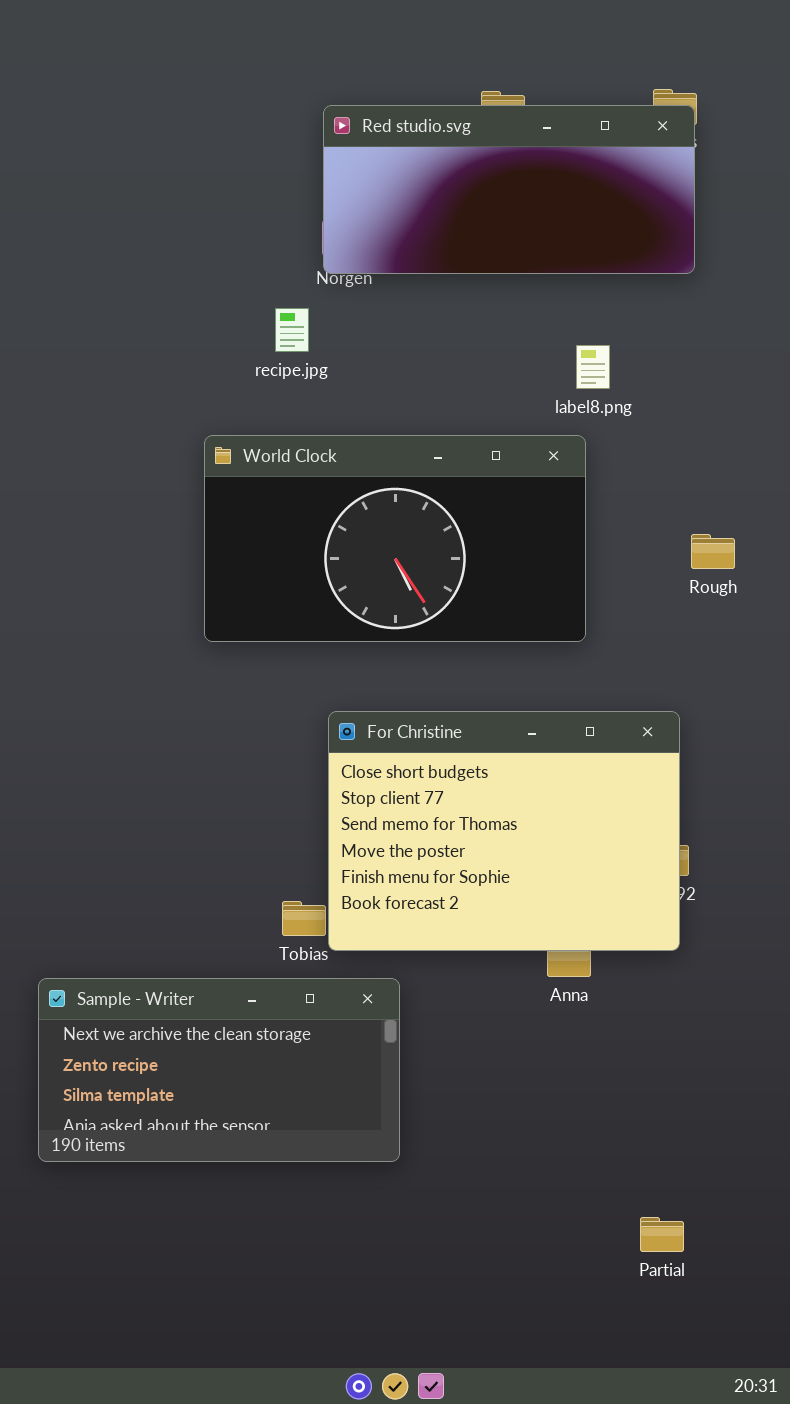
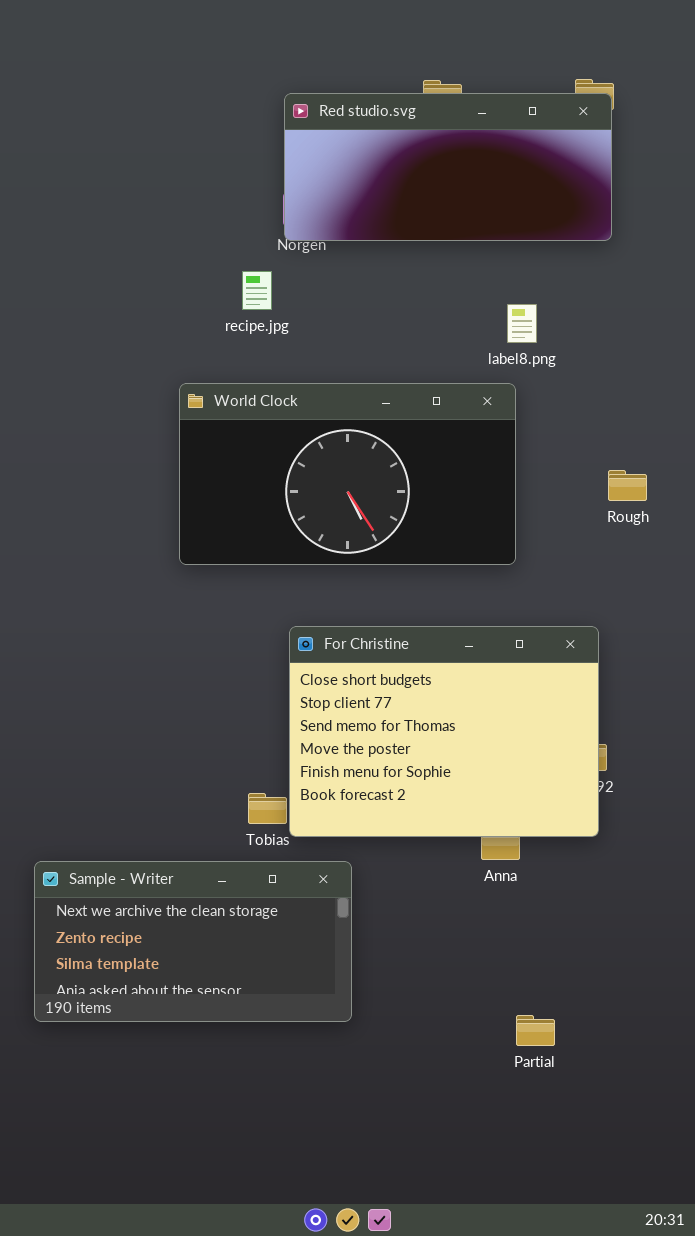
Partial: [640,1217,684,1252] -> [516,1015,555,1046], moved

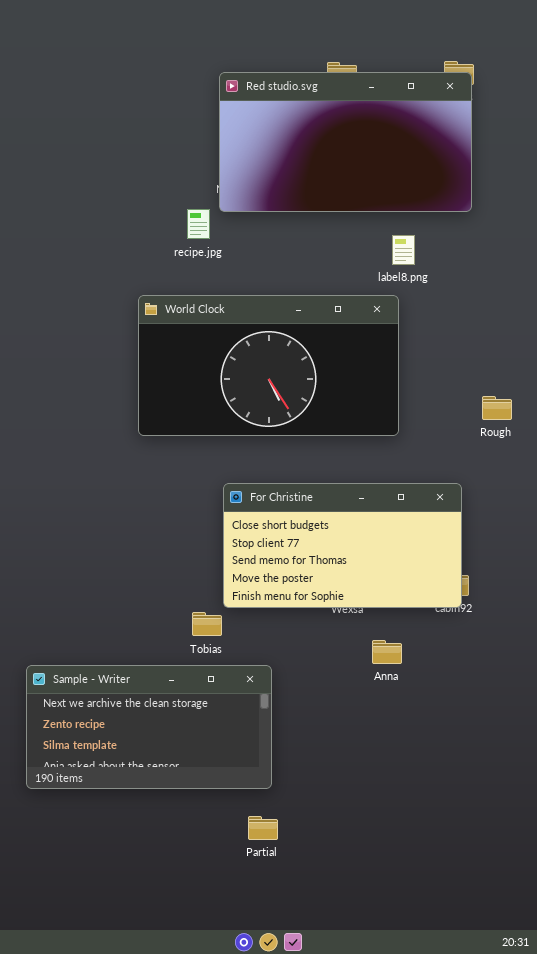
Red studio.svg: [284,93,612,241] -> [219,72,472,212], resized
Rough: [608,470,647,501] -> [482,396,512,420], moved
For Christine: [289,626,599,837] -> [223,483,462,608], resized
Partial: [516,1015,555,1046] -> [248,816,278,840], moved

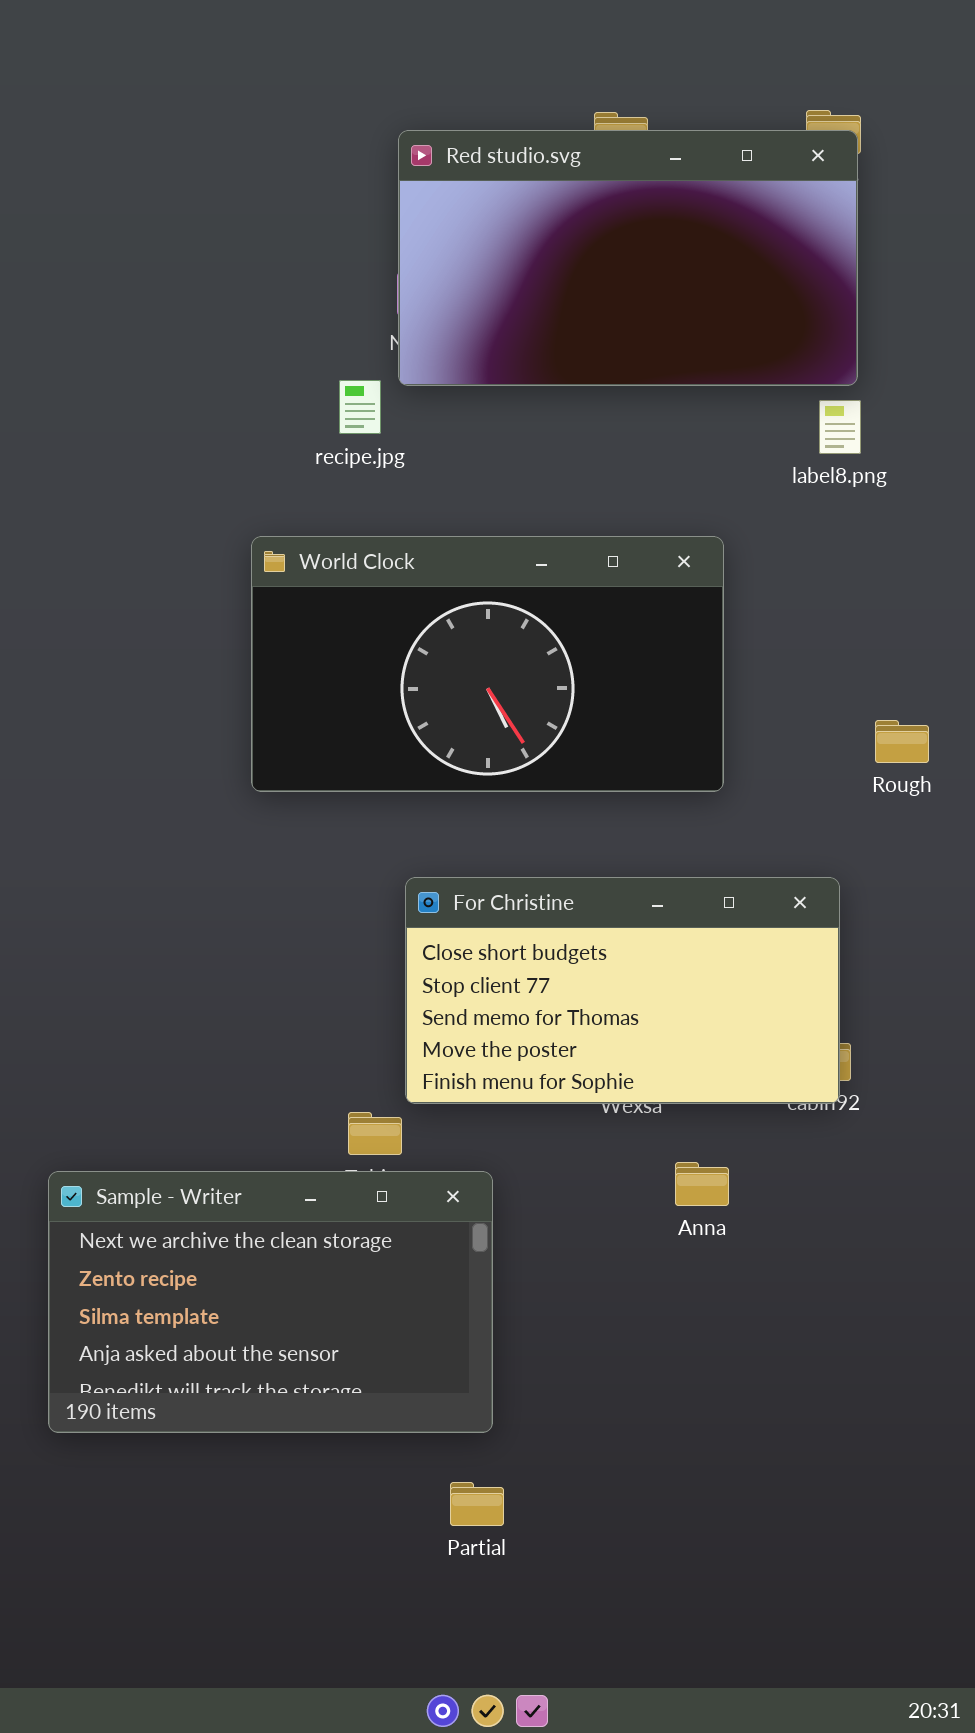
label8.png: [392,235,415,265] -> [819,400,861,454], moved
Sample - Writer: [26,665,272,789] -> [48,1171,493,1433], resized

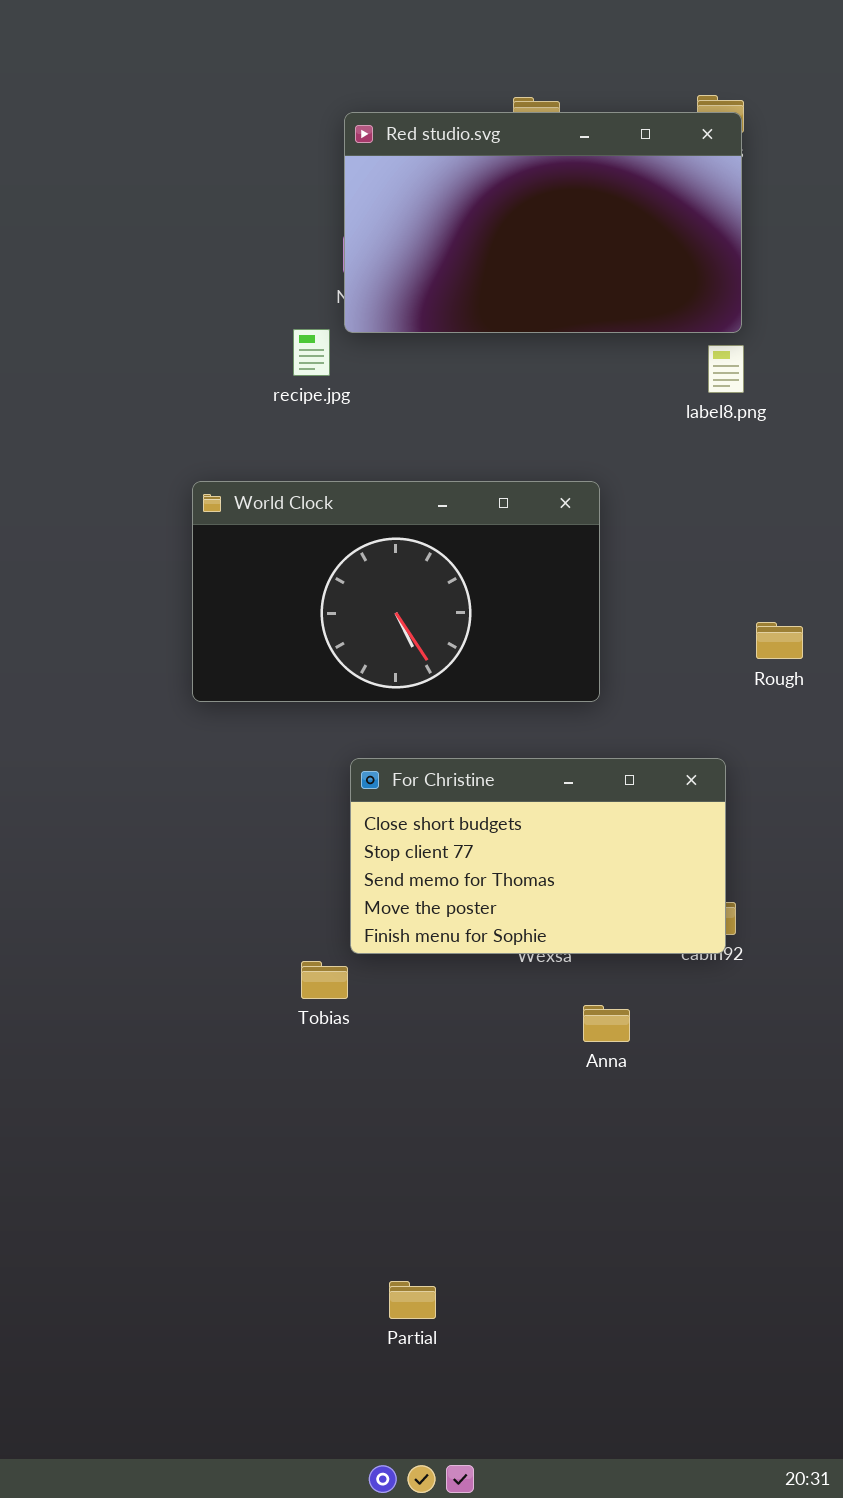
World Clock: [251,536,724,792] -> [192,481,600,702], moved
Sample - Writer: [48,1171,493,1433] -> none, closed

